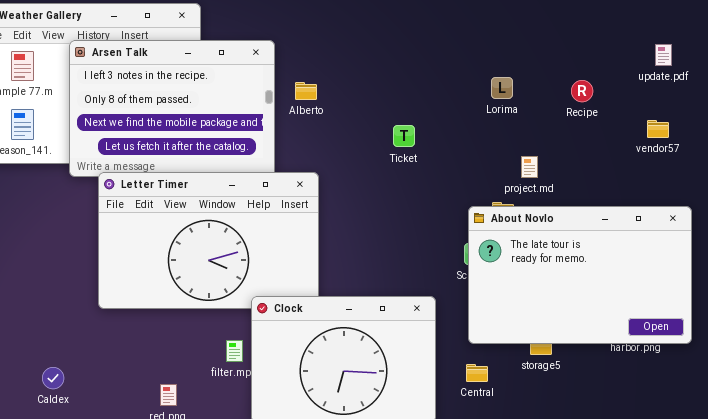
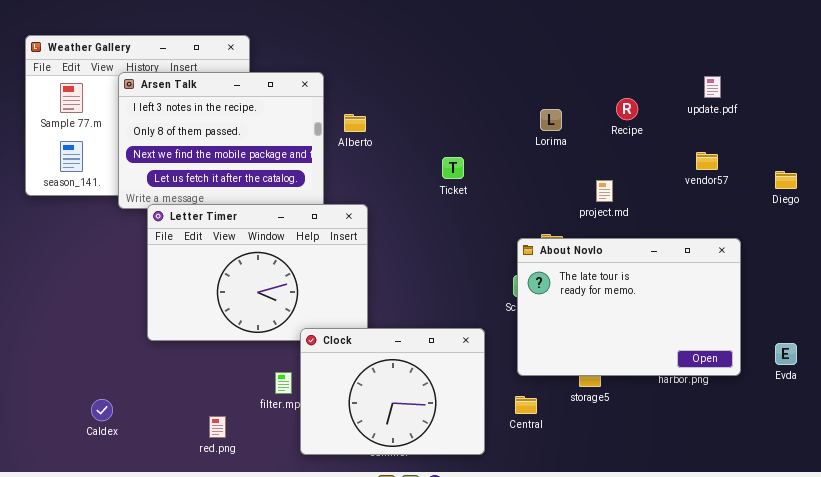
Recipe: [571,80,593,102] -> [616,98,638,120], moved
project.md: [521,156,538,178] -> [596,180,613,202], moved

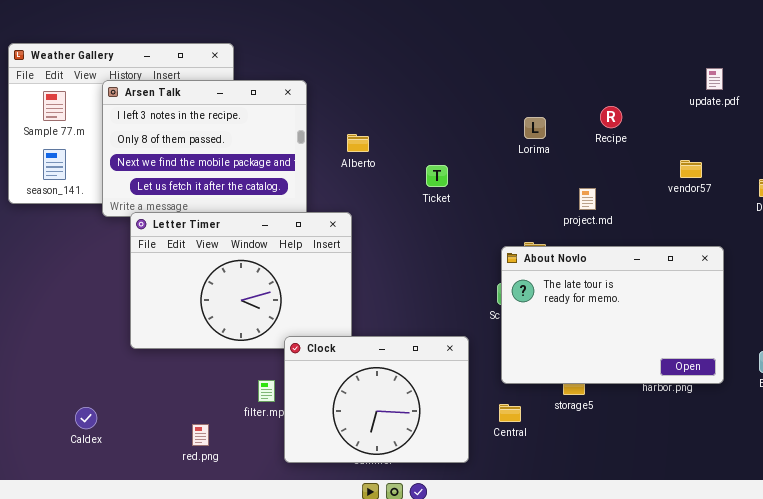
update.pdf: [704,76,721,98] -> [706,68,723,90], moved
Alberto: [344,114,366,132] -> [347,134,369,152], moved

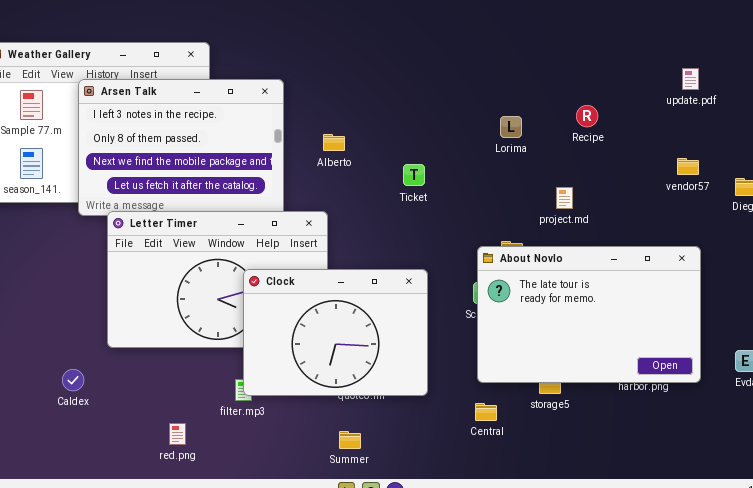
vendor57: [680,160,702,178] -> [677,158,699,175], moved
Clock: [284,336,469,463] -> [243,269,428,396], moved
Caldex: [75,407,97,429] -> [62,369,84,391], moved

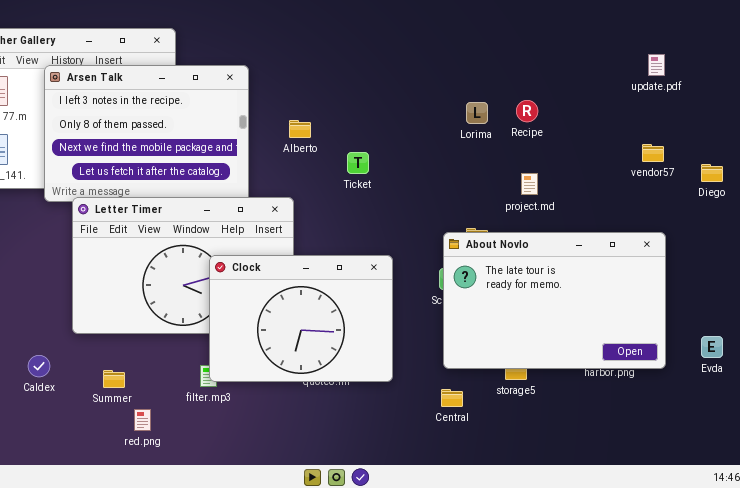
Recipe: [576,105,598,127] -> [516,100,538,122], moved
Ticket: [403,164,425,186] -> [347,152,369,174], moved
Summer: [339,431,361,449] -> [103,370,125,388], moved

